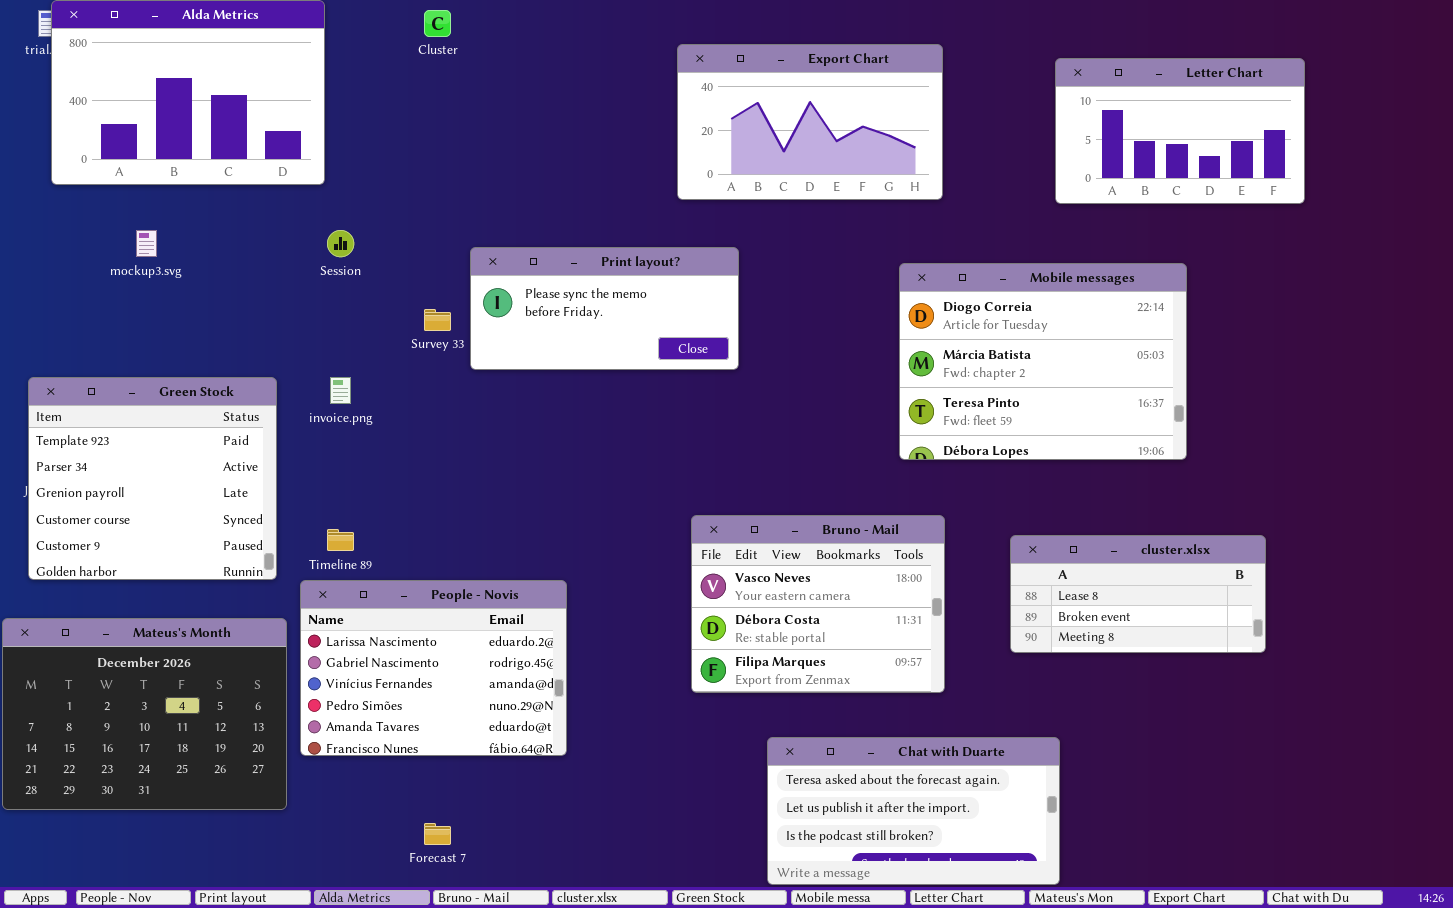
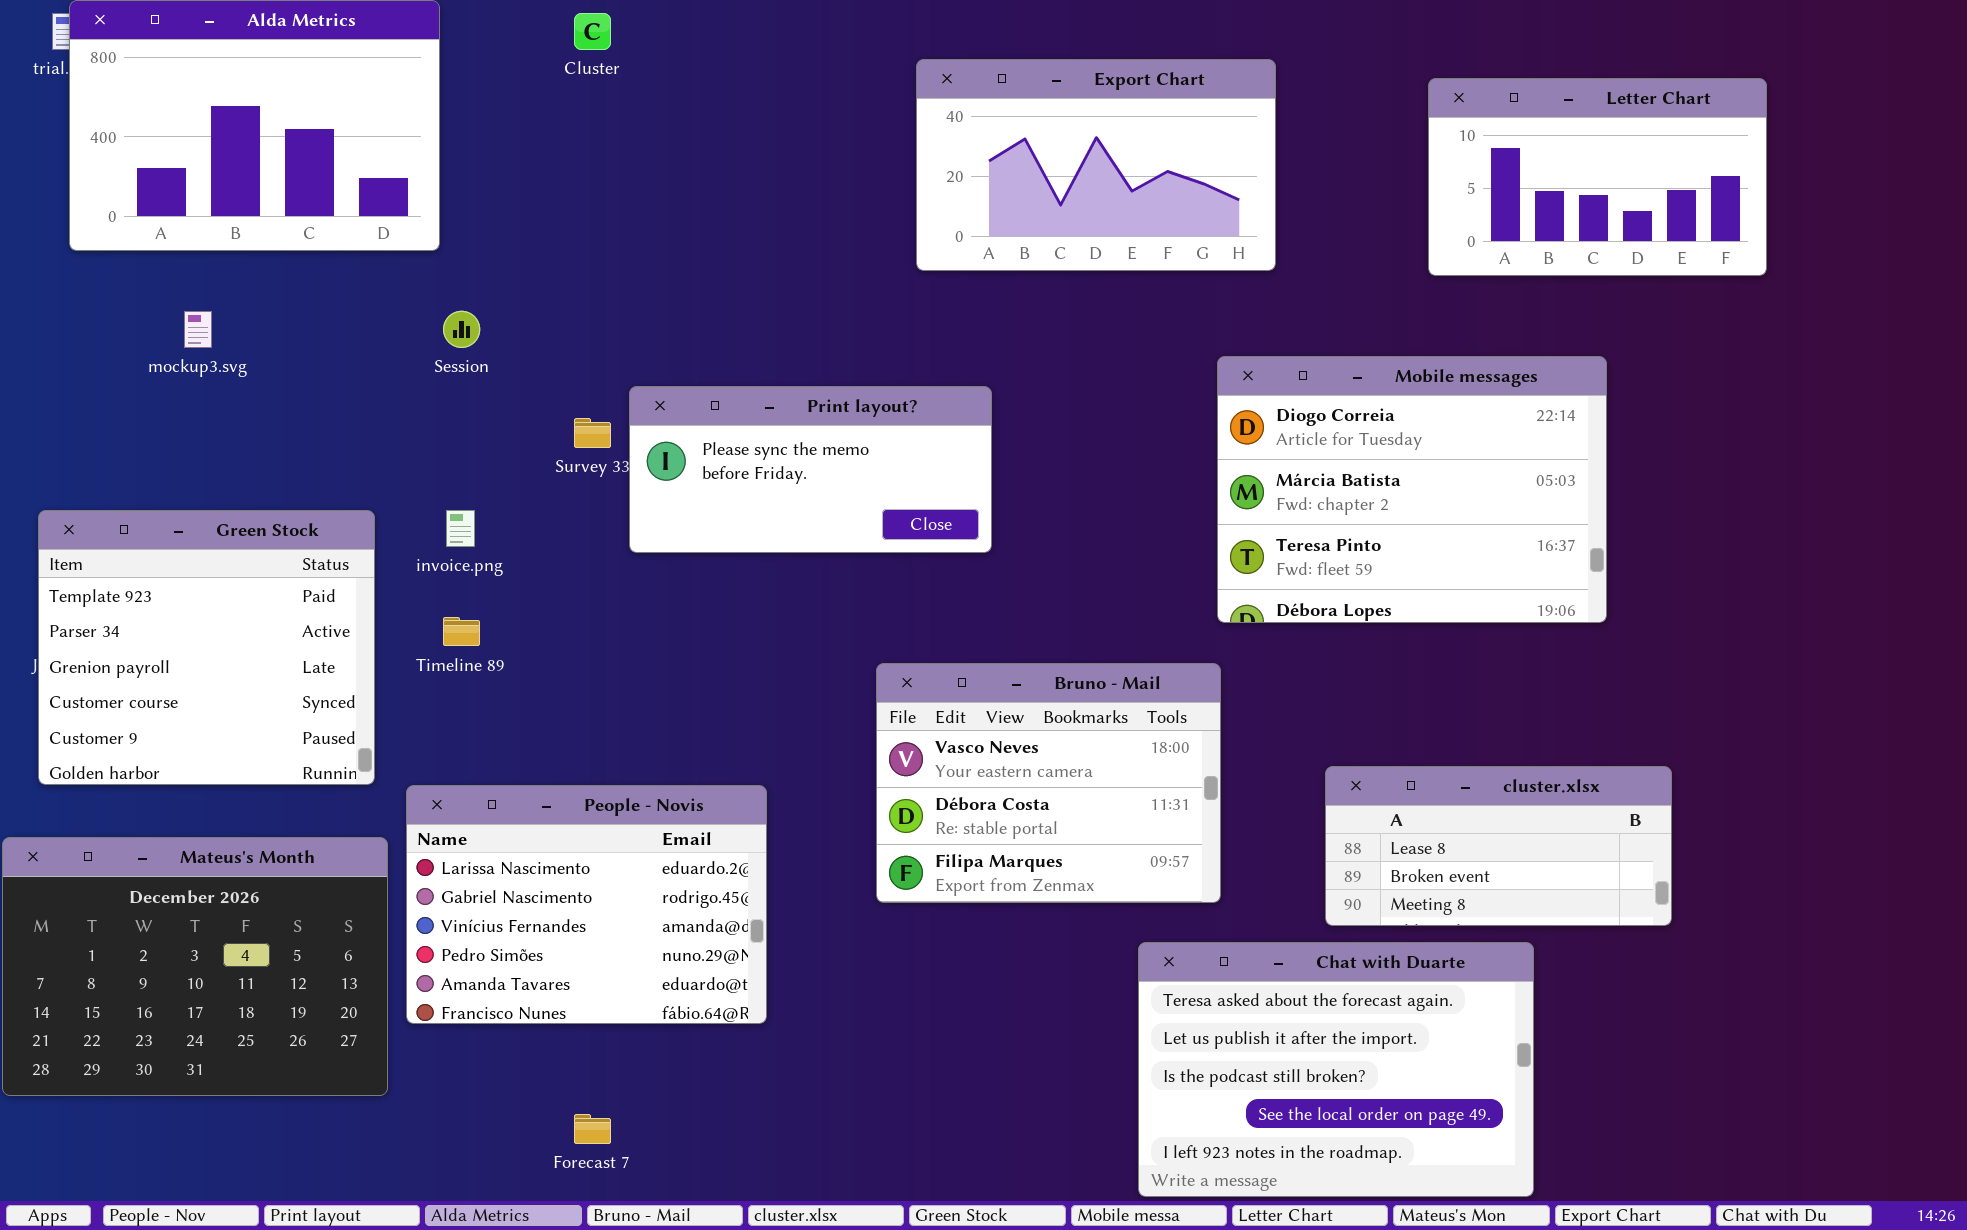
Print layout?: [470,247,739,370] -> [629,386,992,553], moved
Bruno - Mail: [691,515,945,693] -> [876,663,1221,903], moved
Timeline 89: [327,529,354,551] -> [443,617,480,646], moved
cluster.xlsx: [1010,535,1266,653] -> [1325,766,1672,926], moved
Chat with Duarte: [767,737,1060,885] -> [1138,942,1534,1197], moved, resized

